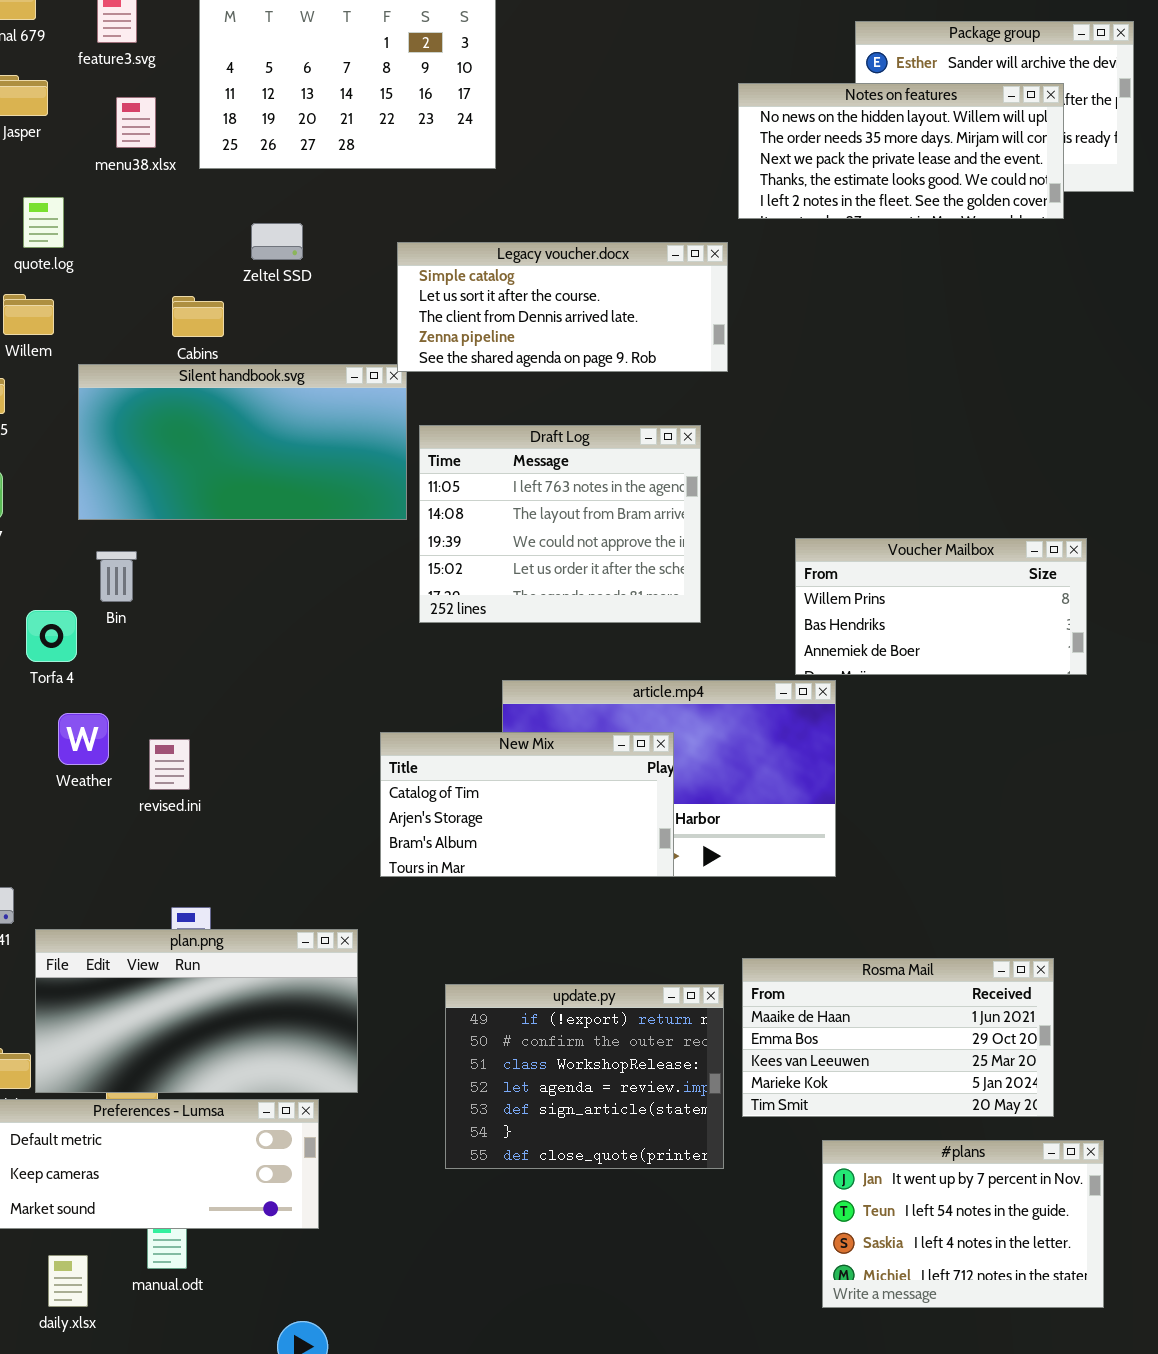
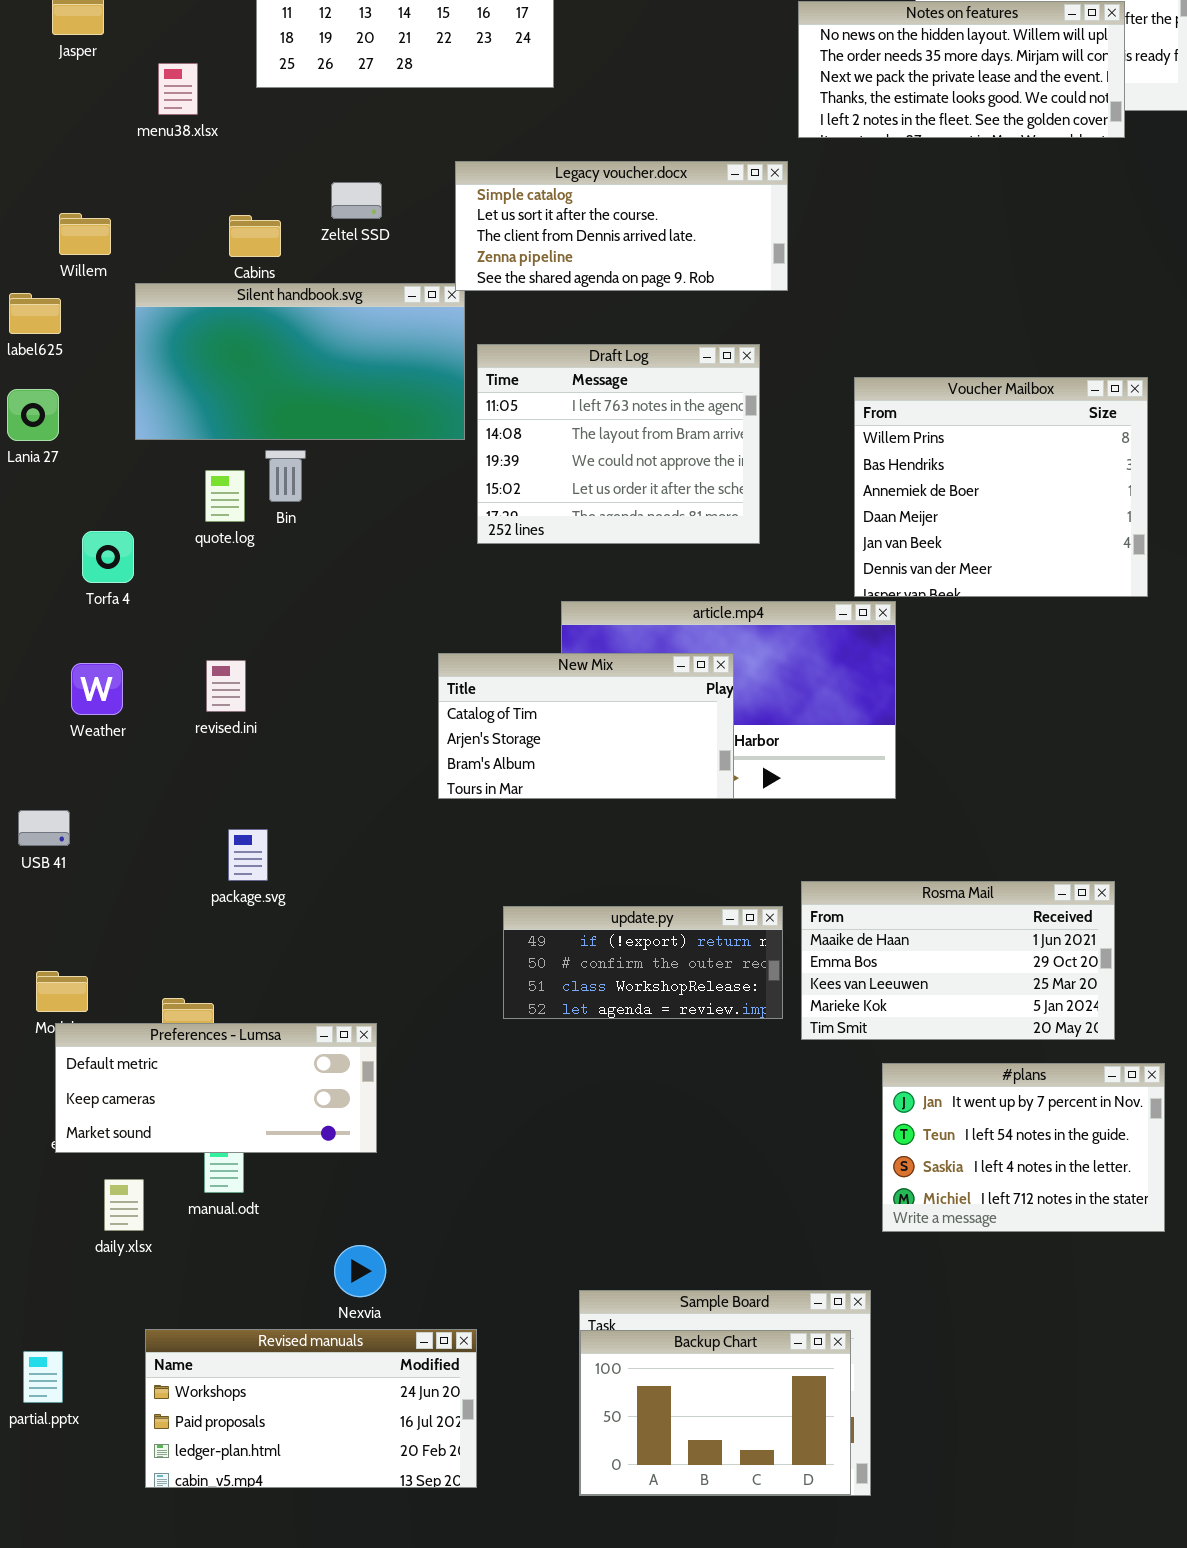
menu38.xlsx: [116,97,156,148] -> [158,63,198,115], moved
quote.log: [23,197,64,248] -> [205,470,245,522], moved
Zeltel SSD: [251,223,303,260] -> [331,182,382,219], moved
Voucher Mailbox: [795,538,1087,675] -> [854,377,1148,597], resized
Bin: [96,551,137,602] -> [265,450,306,502], moved
Weather: [58,713,109,765] -> [71,663,123,715], moved
plan.png: [35,929,358,1093] -> none, closed
update.py: [445,984,724,1169] -> [503,906,783,1019], resized

